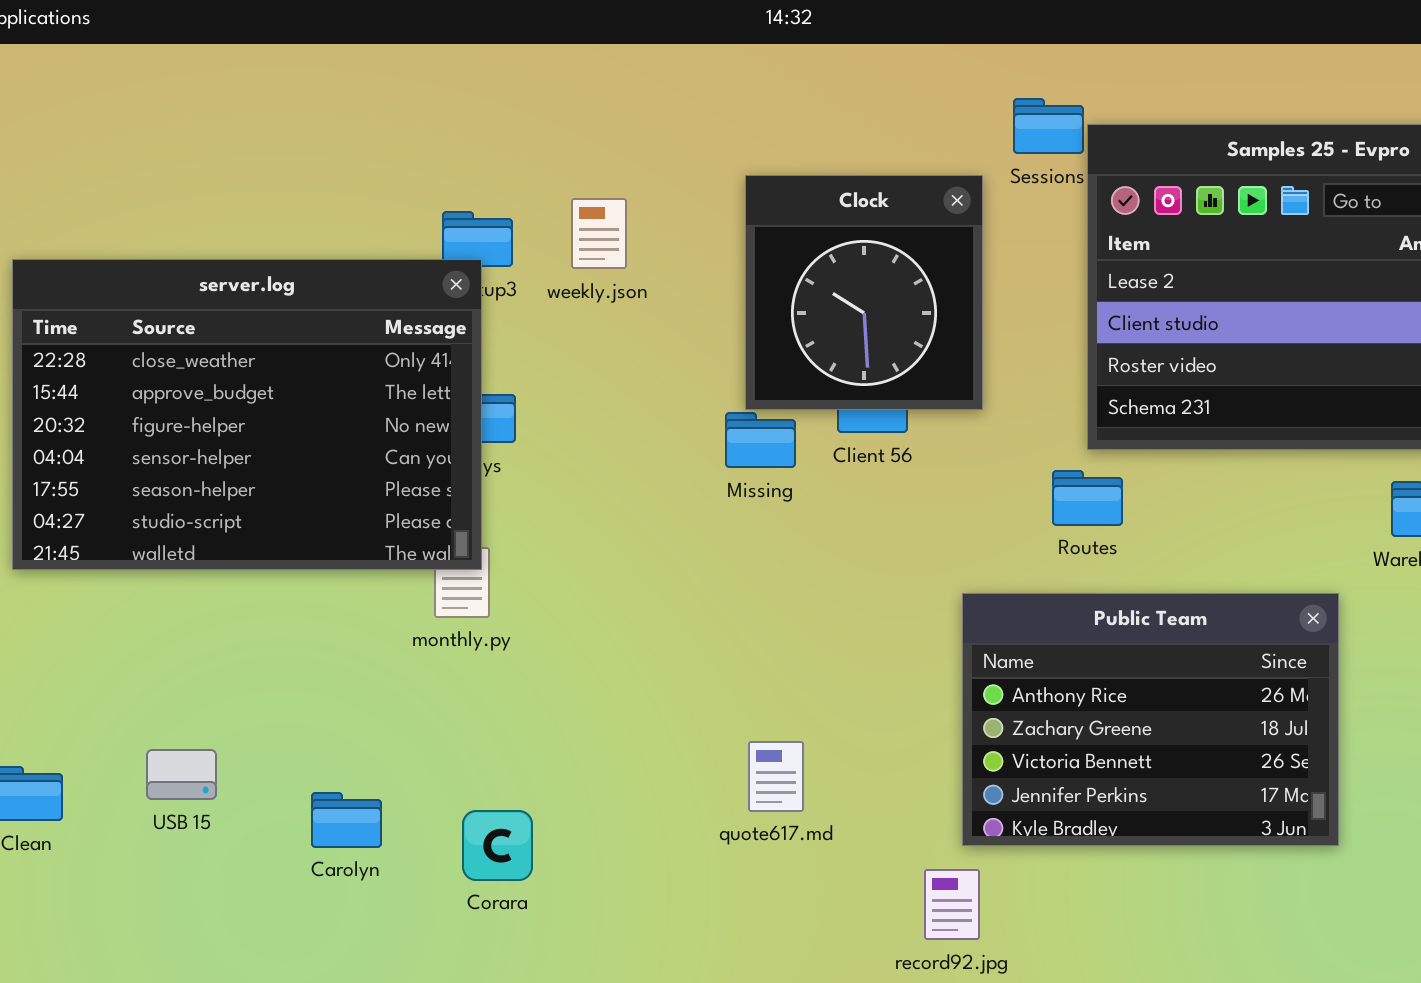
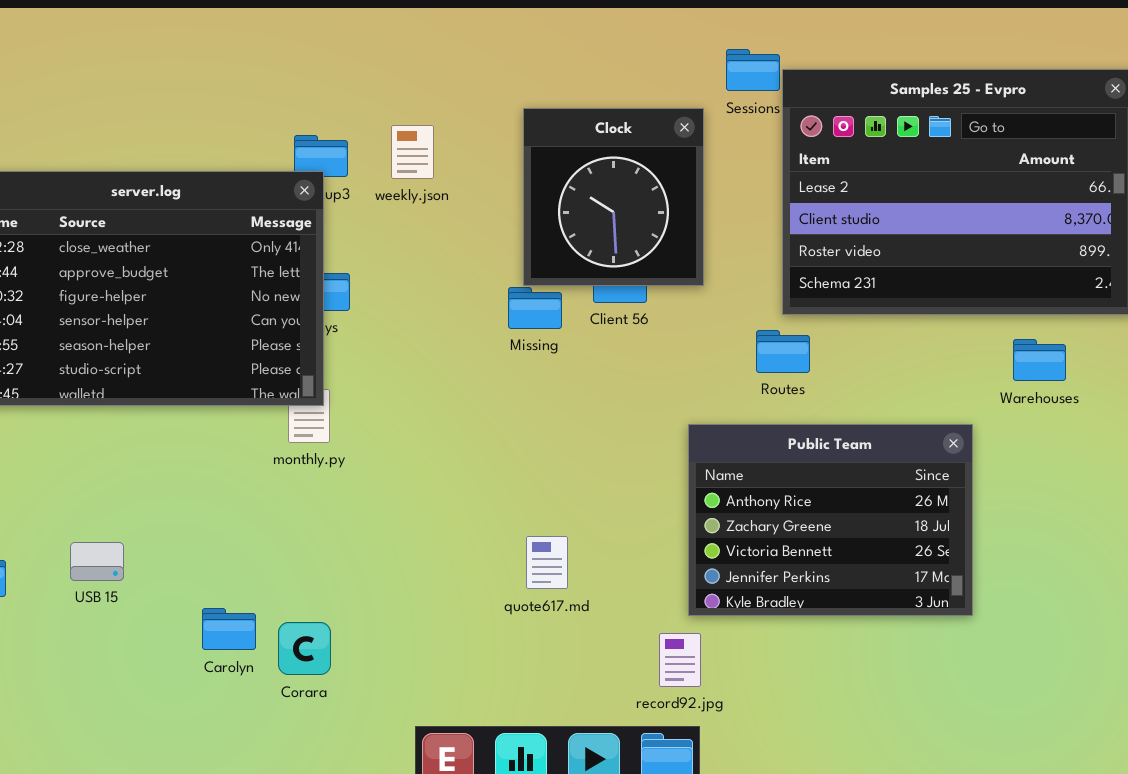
Carolyn: [311,792,382,848] -> [202,608,256,650], moved
Corara: [462,810,533,881] -> [278,622,331,675], moved

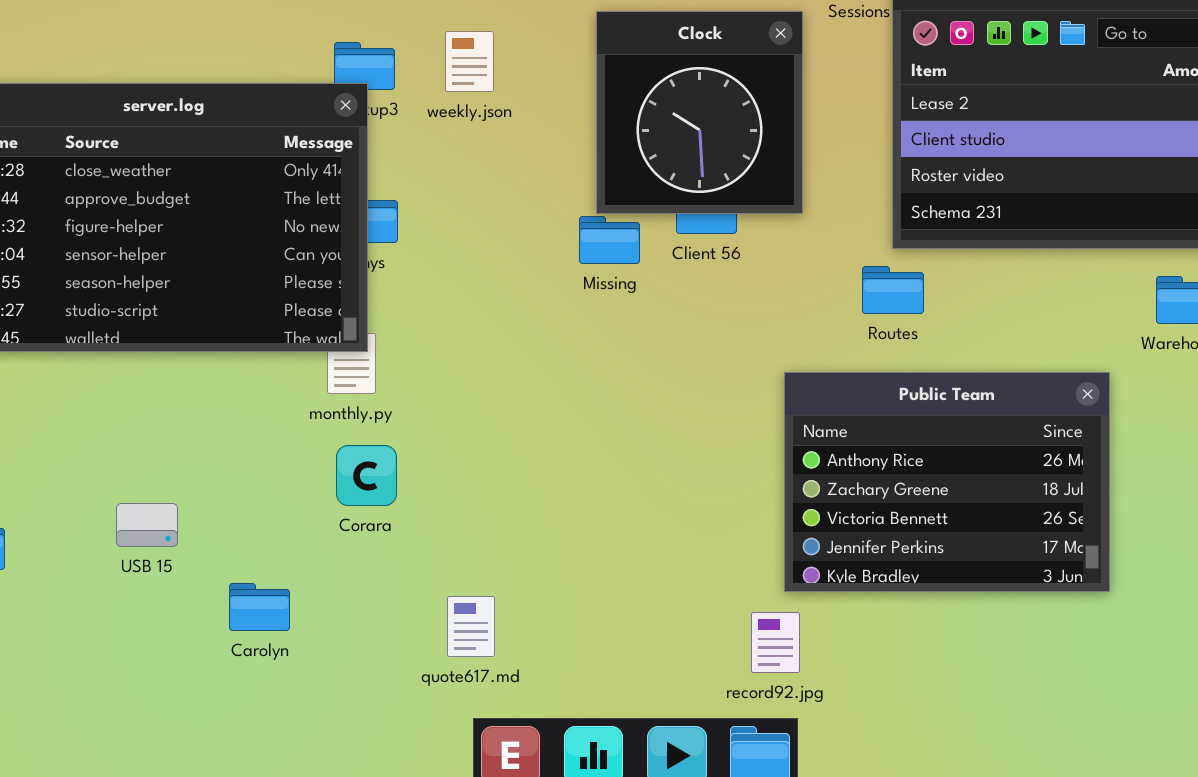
quote617.md: [526,536,568,589] -> [447,596,495,657], moved
USB 15: [70,542,124,581] -> [116,503,178,547], moved
Corara: [278,622,331,675] -> [336,445,397,506], moved

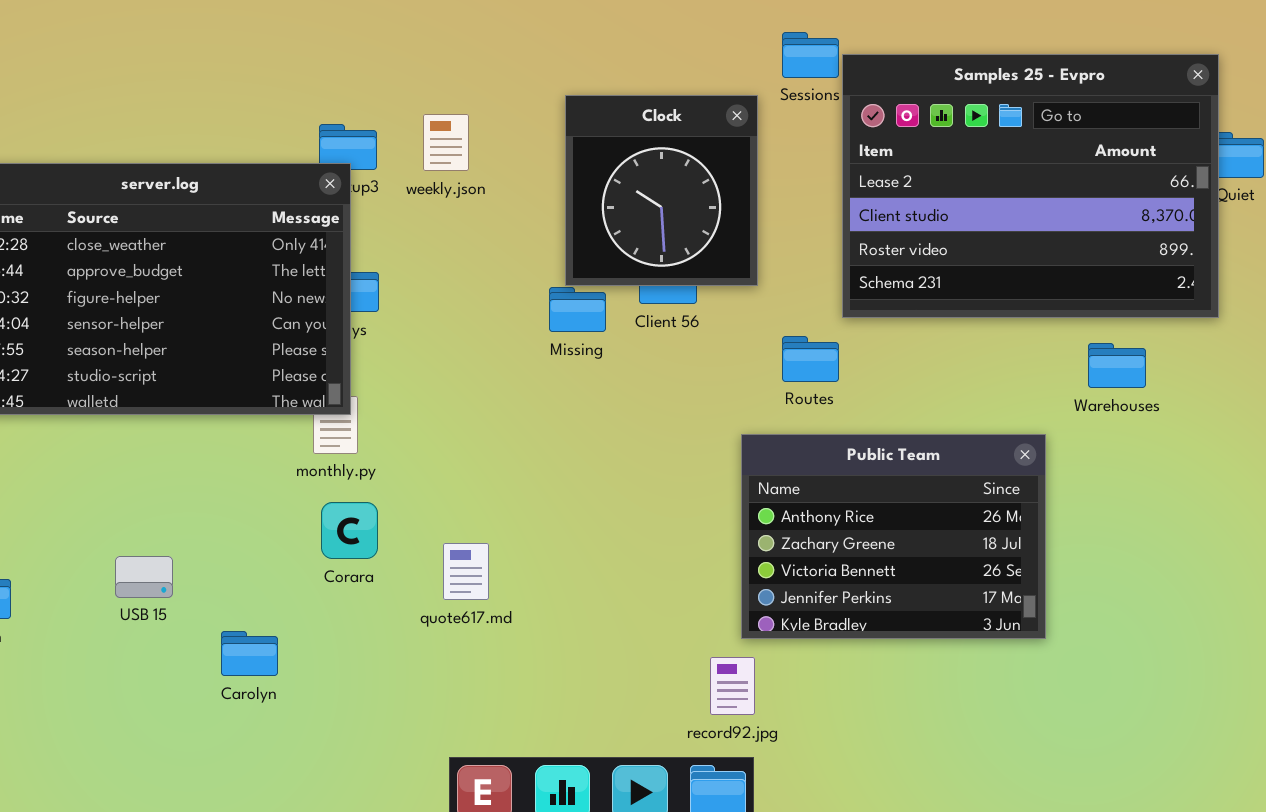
Routes: [862,266,924,314] -> [782,336,839,382], moved
quote617.md: [447,596,495,657] -> [443,543,489,600], moved

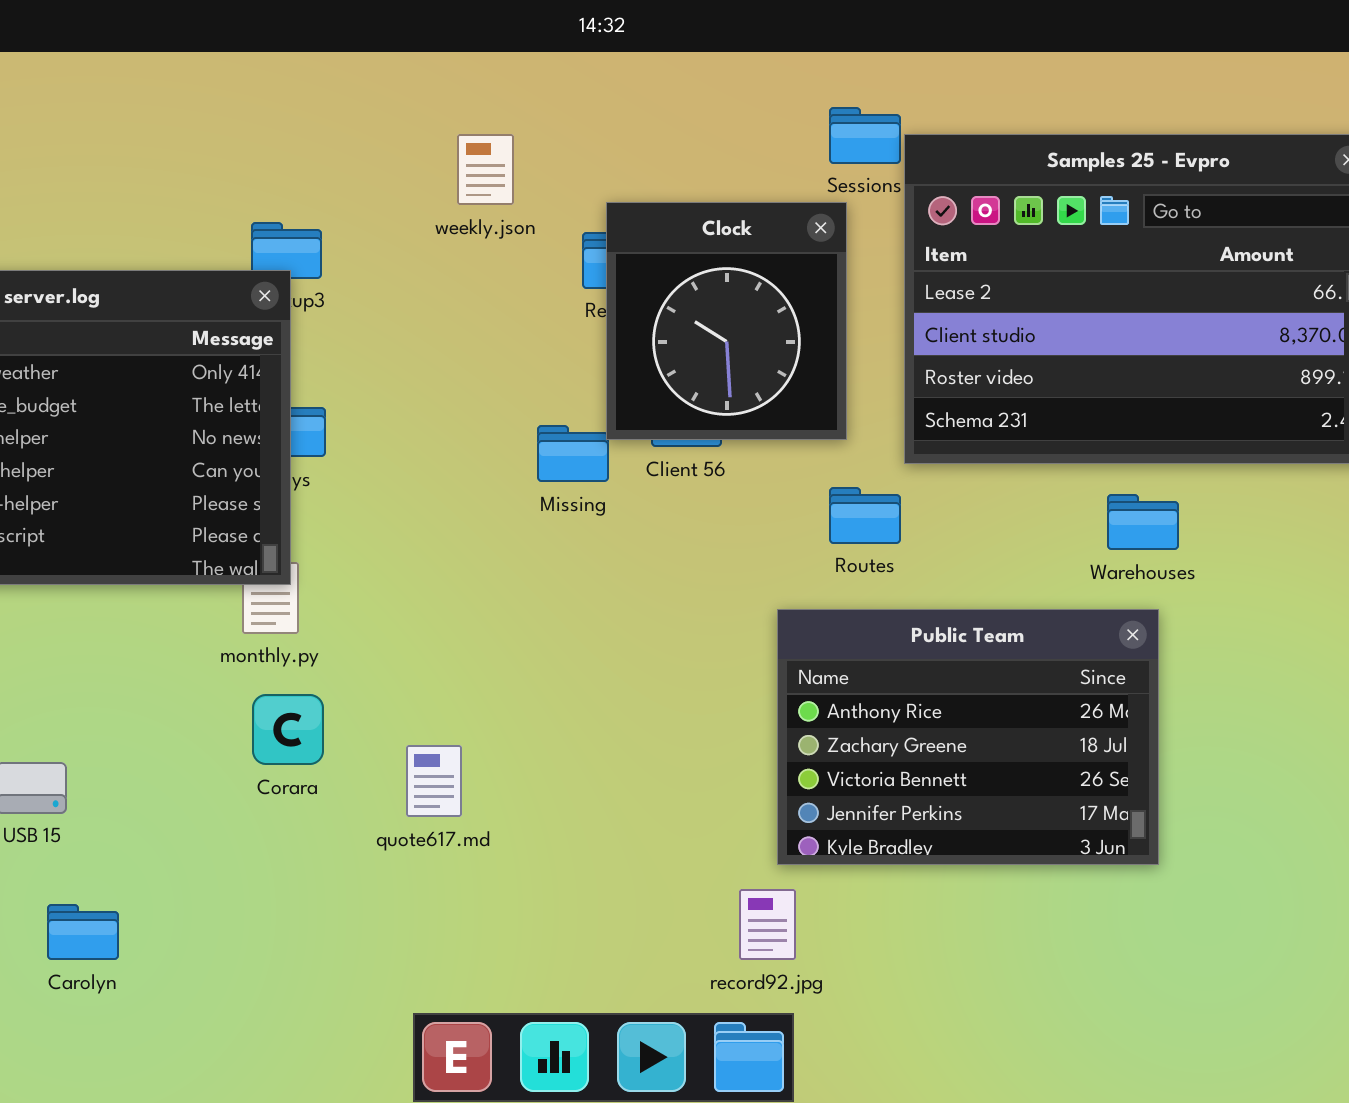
Clock: [565,95,758,286] -> [606,202,847,440], moved
weekly.json: [423,114,469,171] -> [457,134,514,205], moved
Warehouses: [1088,343,1146,388] -> [1107,494,1179,550], moved
Carolyn: [221,631,278,676] -> [47,904,119,960], moved

